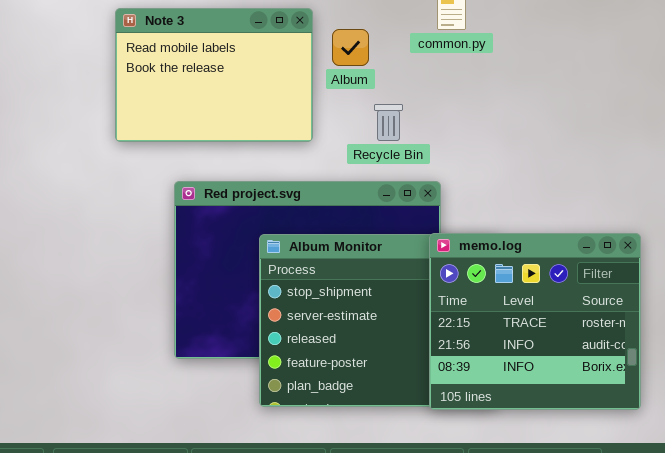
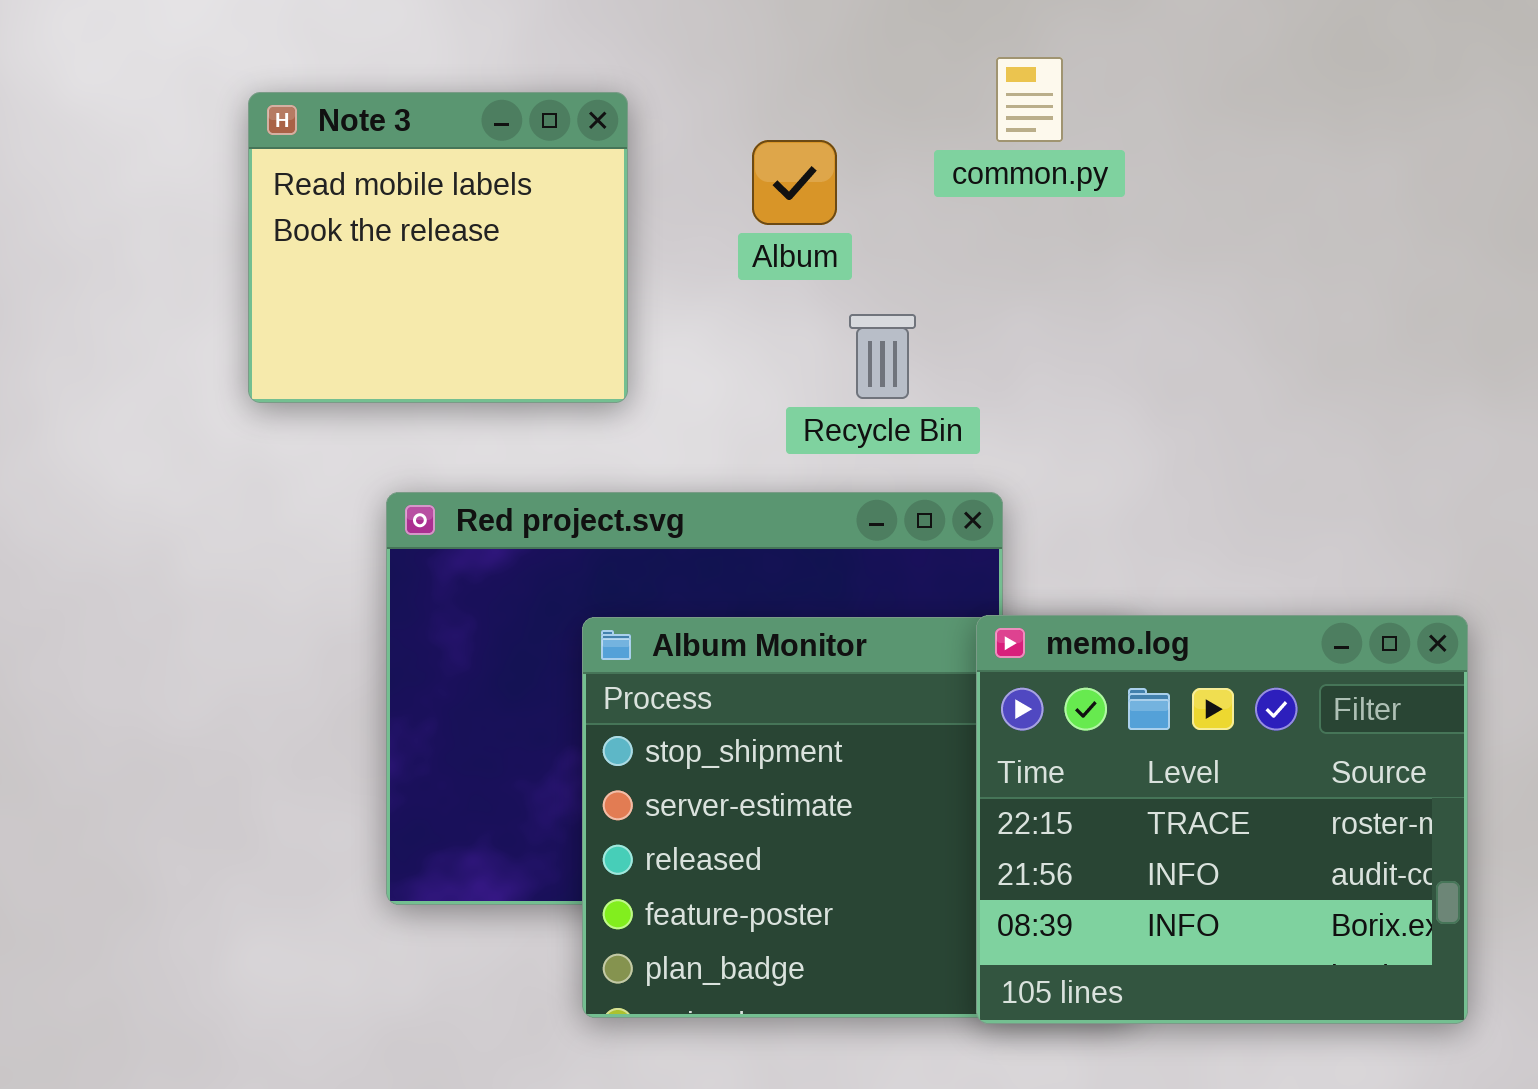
Note 3: [115,8,313,142] -> [248,92,628,403], resized

